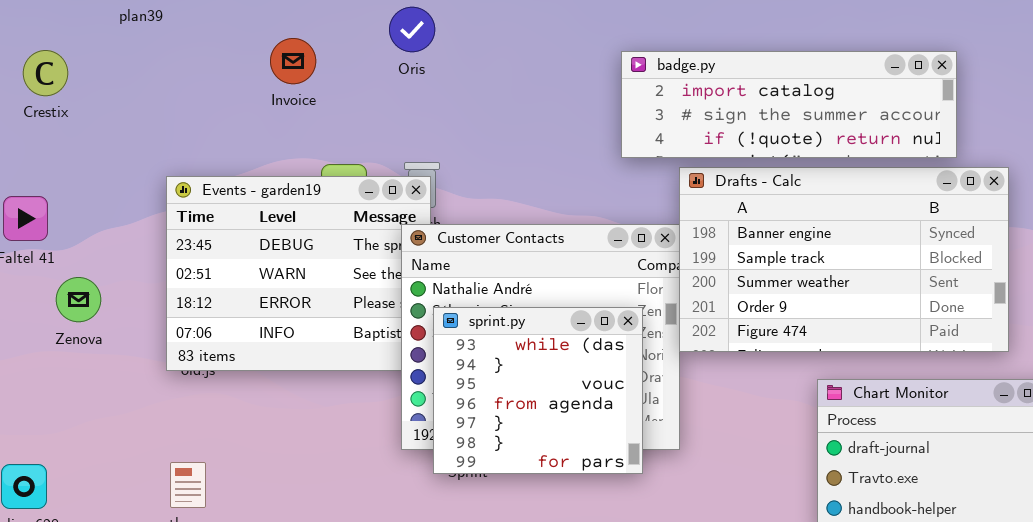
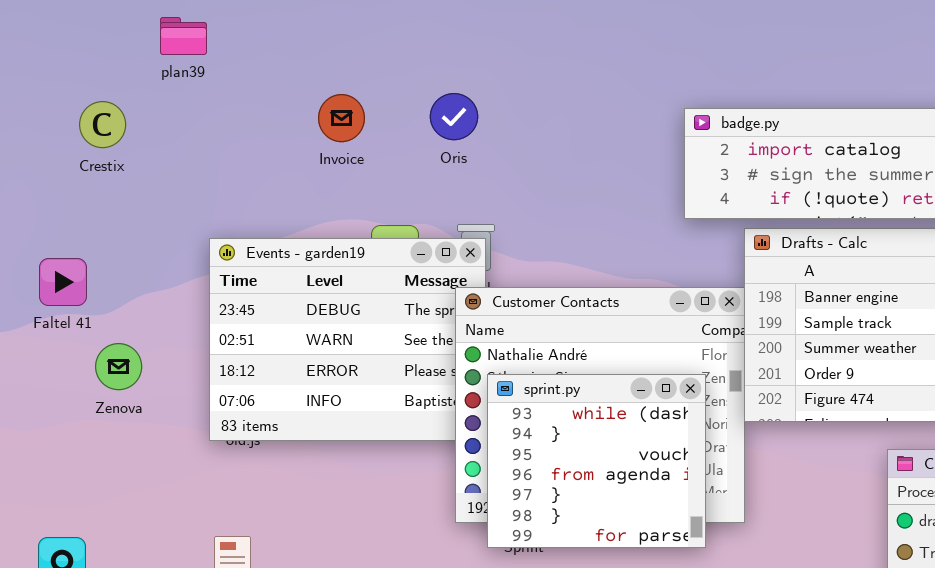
Oris: [389,7,435,52] -> [430,93,478,140], moved
Crestix: [23,50,68,96] -> [79,101,126,148], moved

